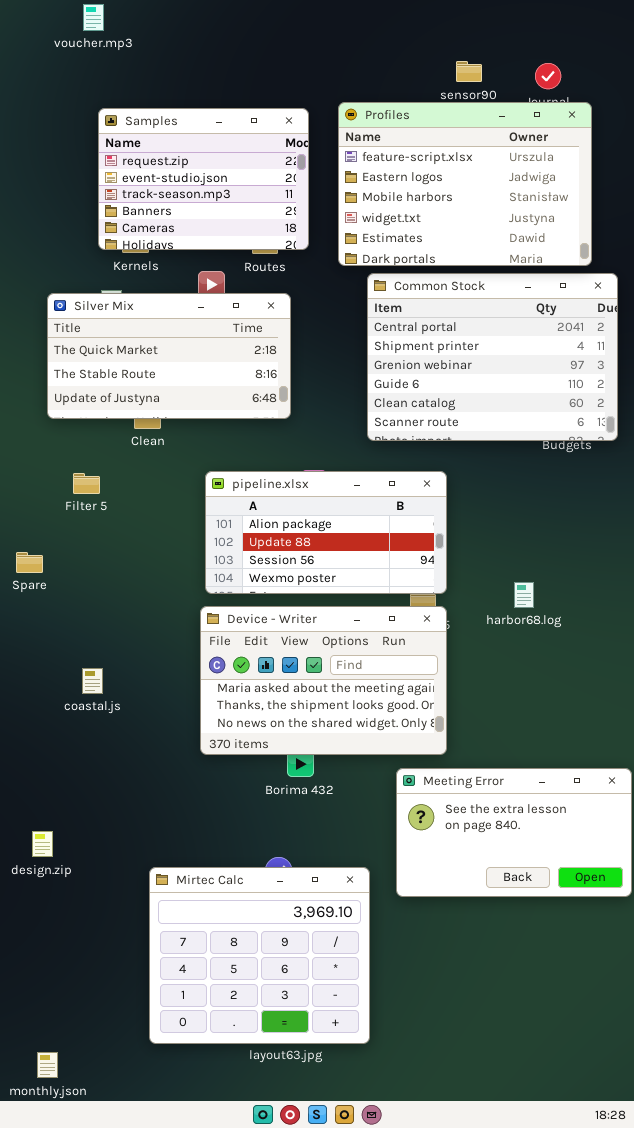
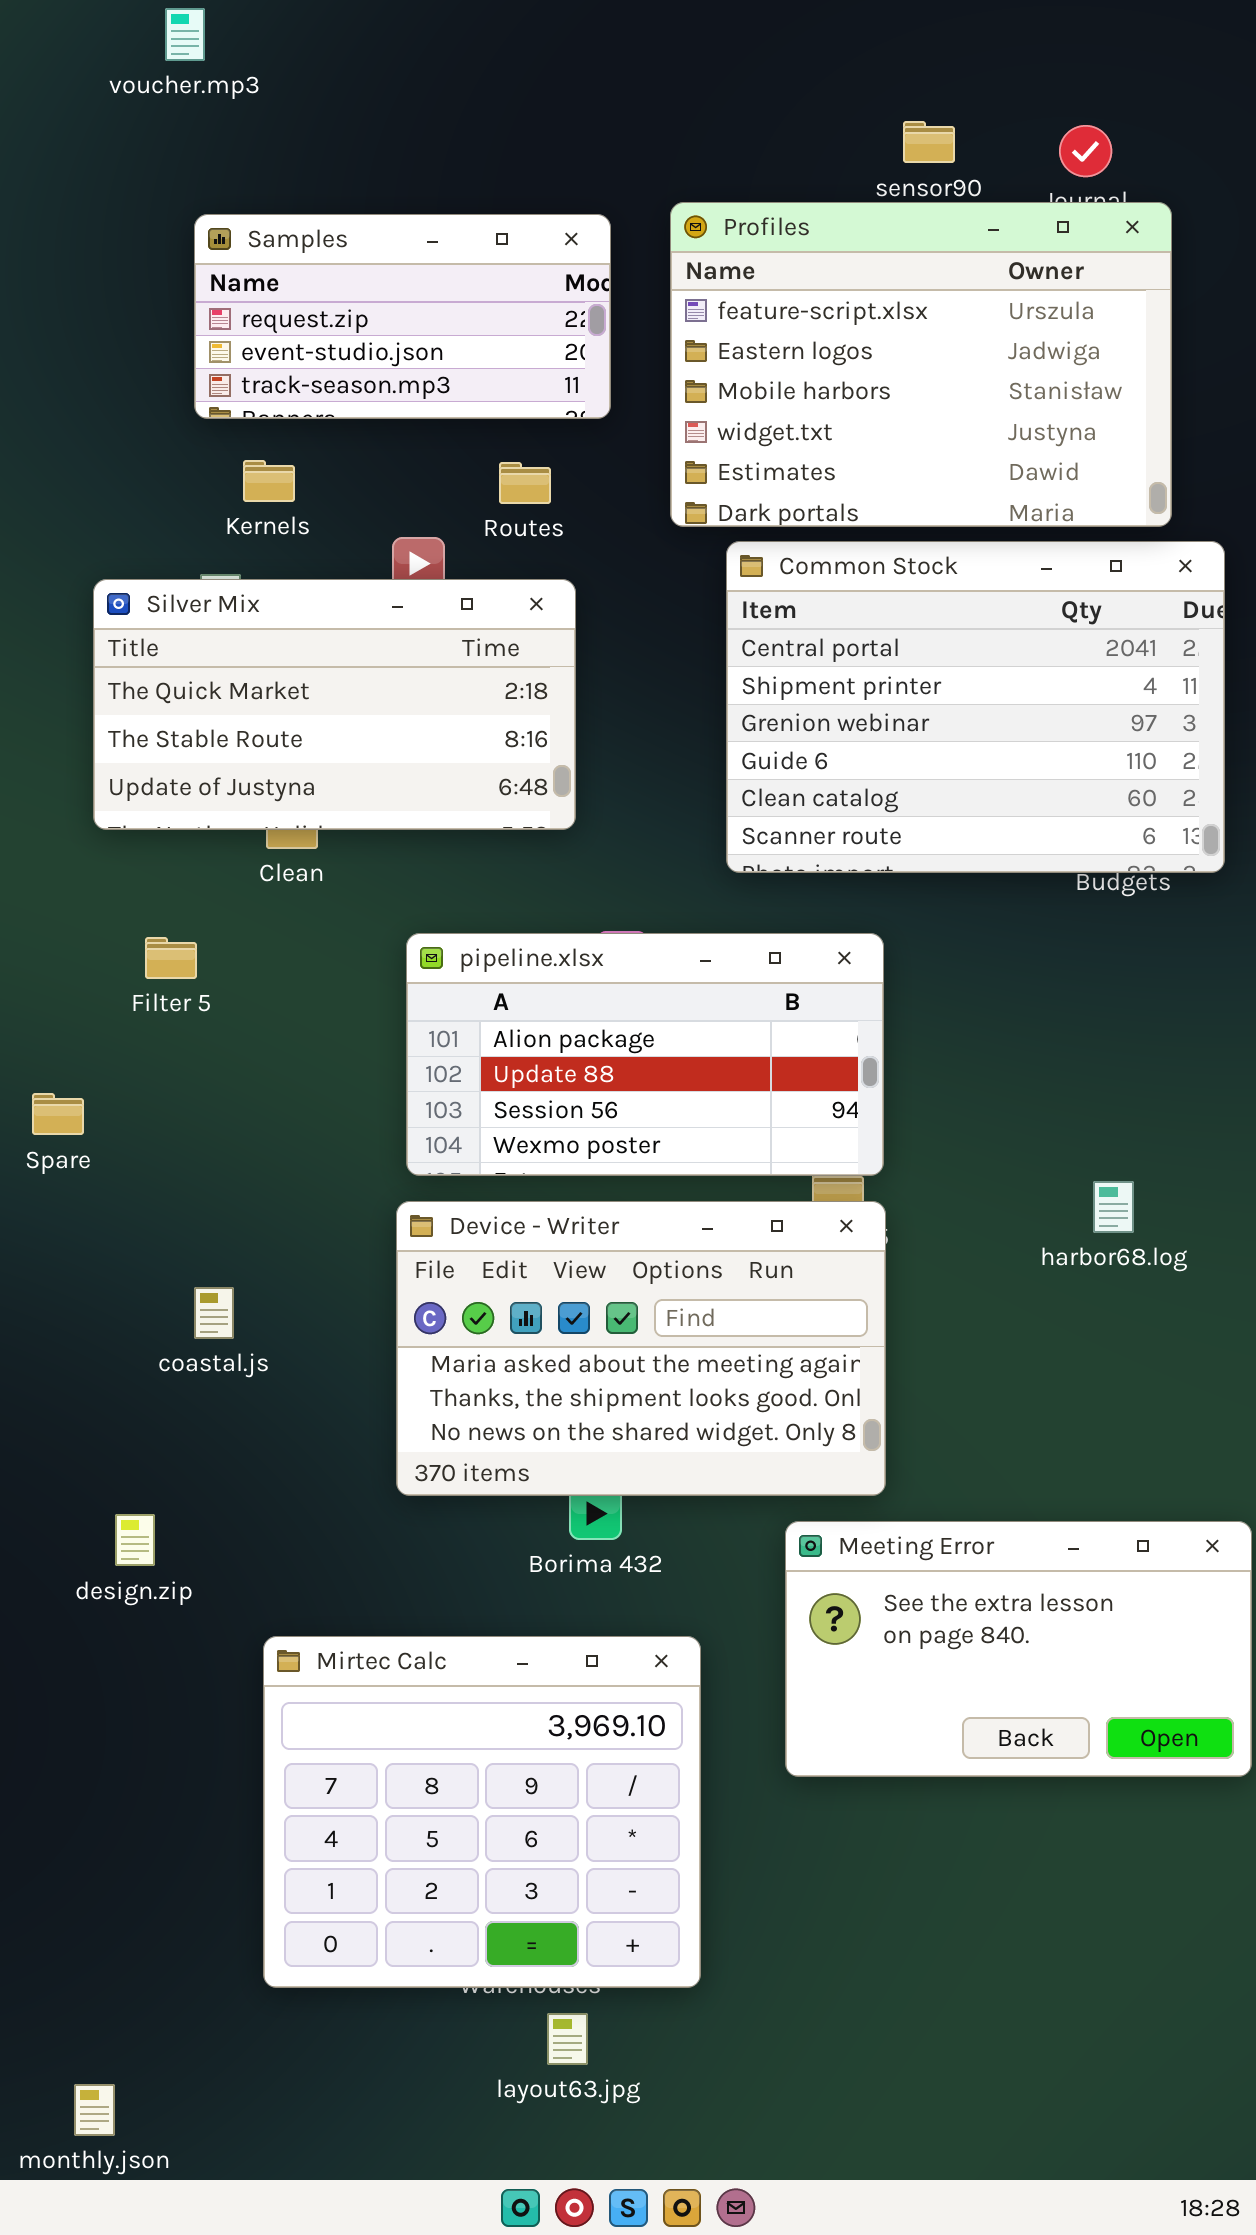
Samples: [98,108,309,250] -> [194,214,611,419], resized
harbor68.log: [514,582,534,608] -> [1093,1181,1134,1233], moved
coastal.js: [82,668,103,694] -> [194,1287,234,1339], moved
design.zip: [32,831,53,857] -> [115,1514,155,1566], moved
Mirtec Calc: [149,867,370,1044] -> [263,1636,701,1988], moved

